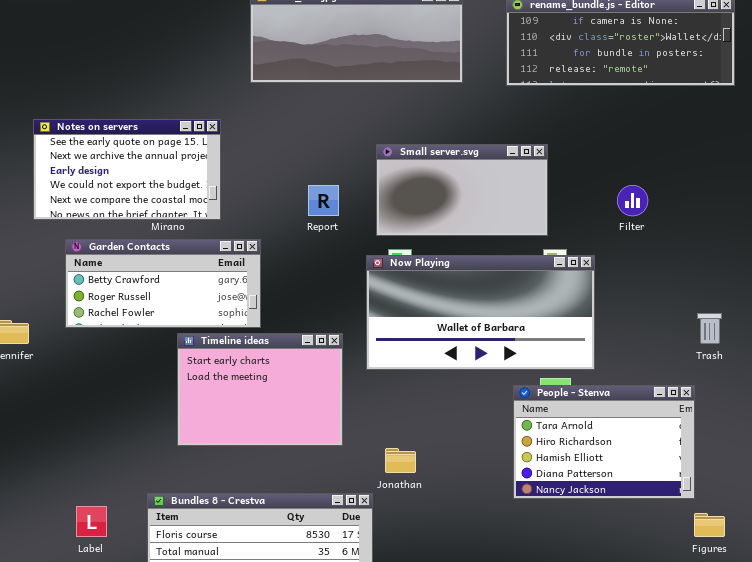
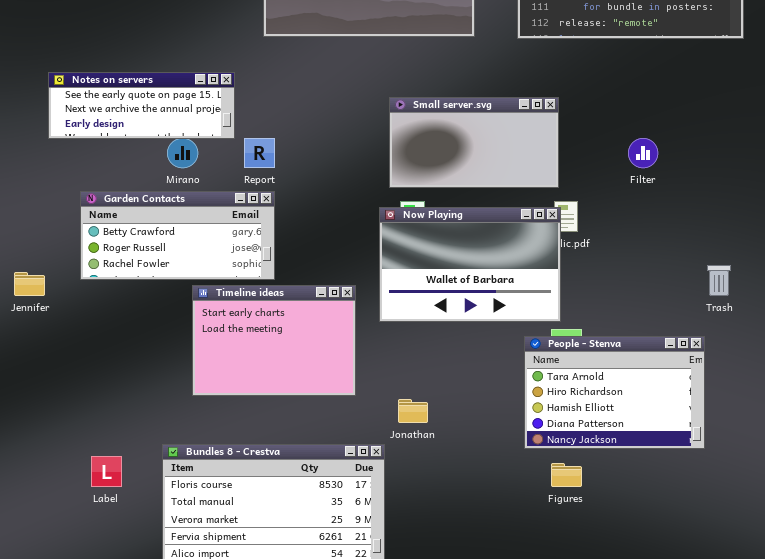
Notes on servers: [33,119,221,220] -> [48,72,235,139], resized
Report: [308,185,339,216] -> [244,138,275,168], moved
Now Playing: [366,255,595,370] -> [379,207,561,322], resized
Figures: [694,513,725,537] -> [551,463,582,487], moved

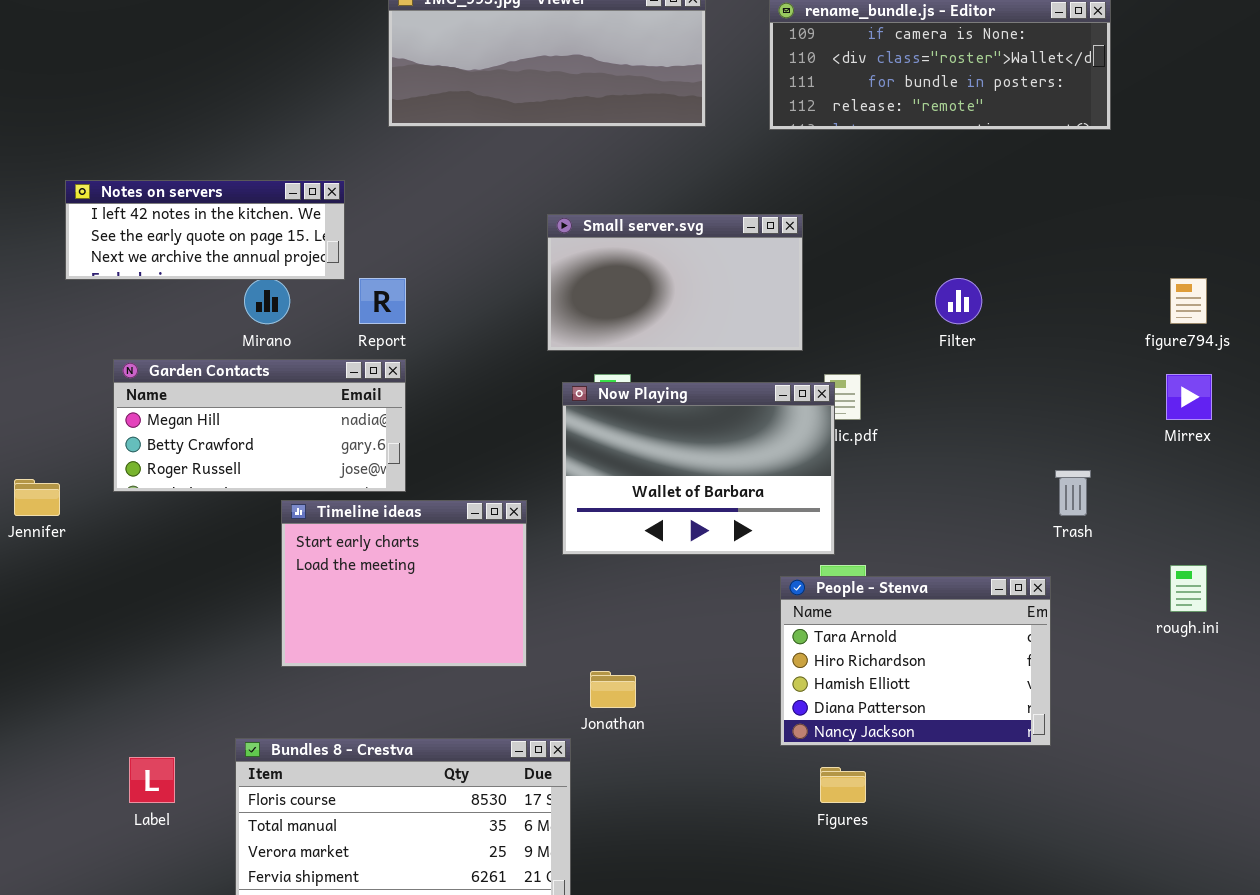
Notes on servers: [48,72,235,139] -> [65,180,345,280], scrolled up 1 row
Small server.svg: [389,97,559,188] -> [547,214,803,351], moved
Garden Contacts: [80,191,275,280] -> [113,359,406,492], scrolled up 1 row

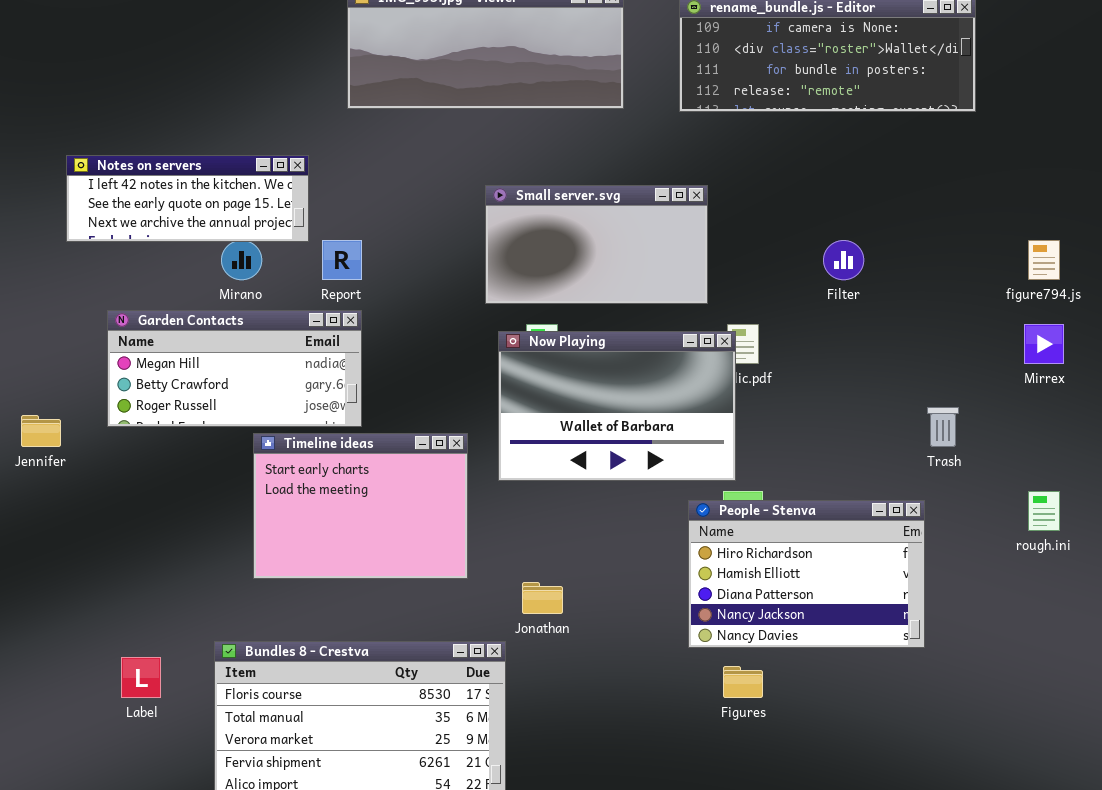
People - Stenva: [780,576,1051,746] -> [688,500,925,648], scrolled down 1 row

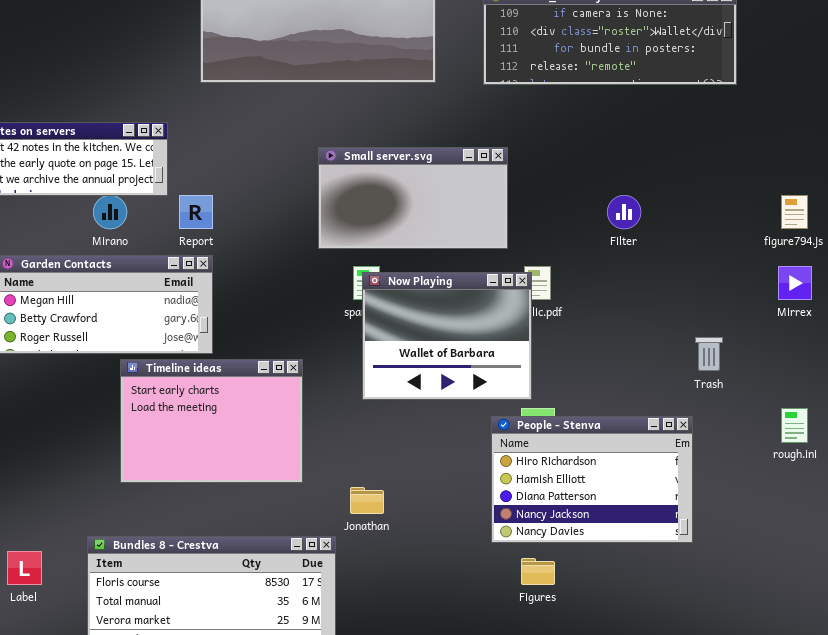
Now Playing: [498,331,736,481] -> [362,272,532,400], resized

